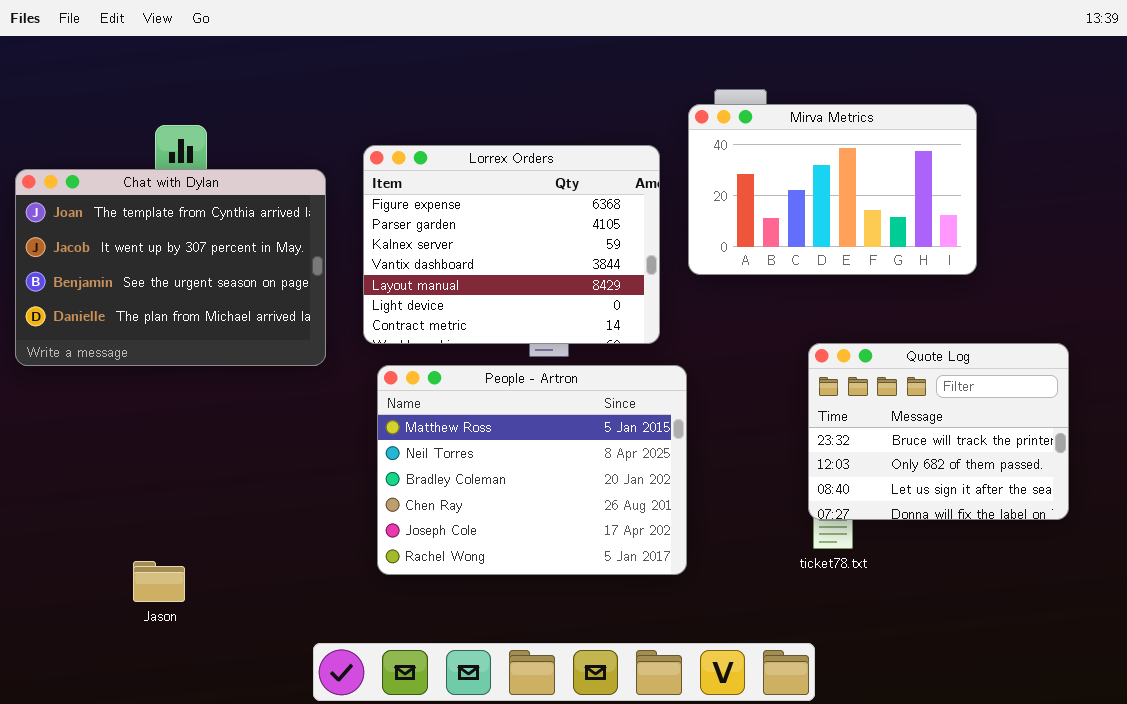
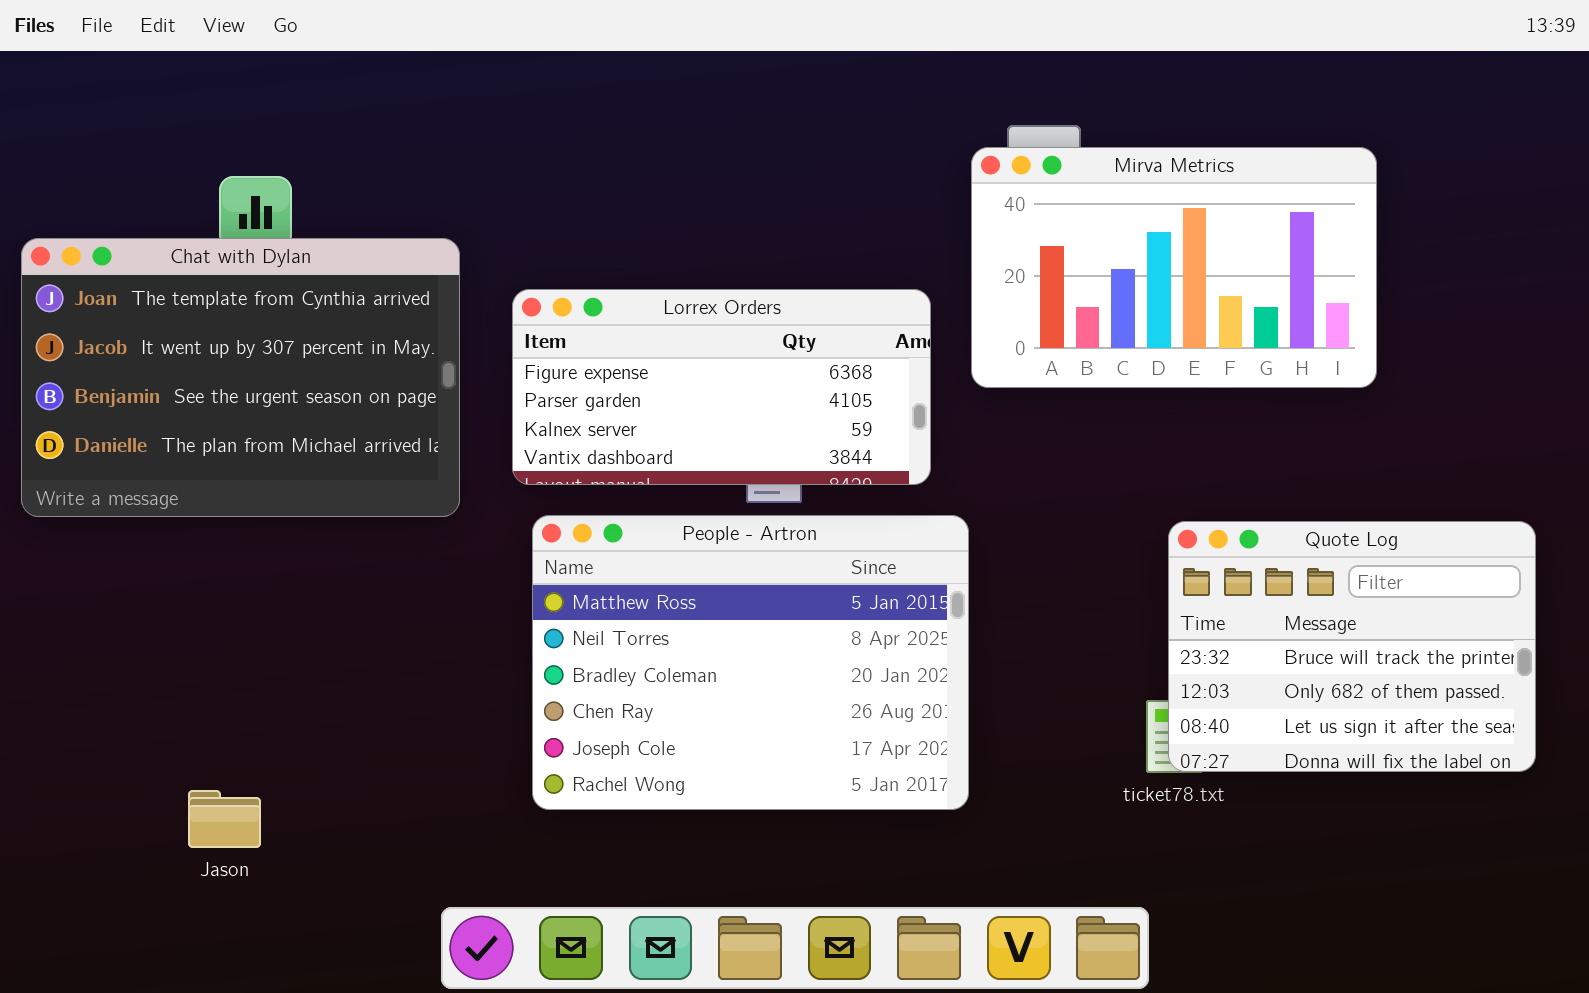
Lorrex Orders: [363,145,660,344] -> [512,289,931,485], resized
Quote Log: [808,343,1069,520] -> [1168,521,1536,772], moved

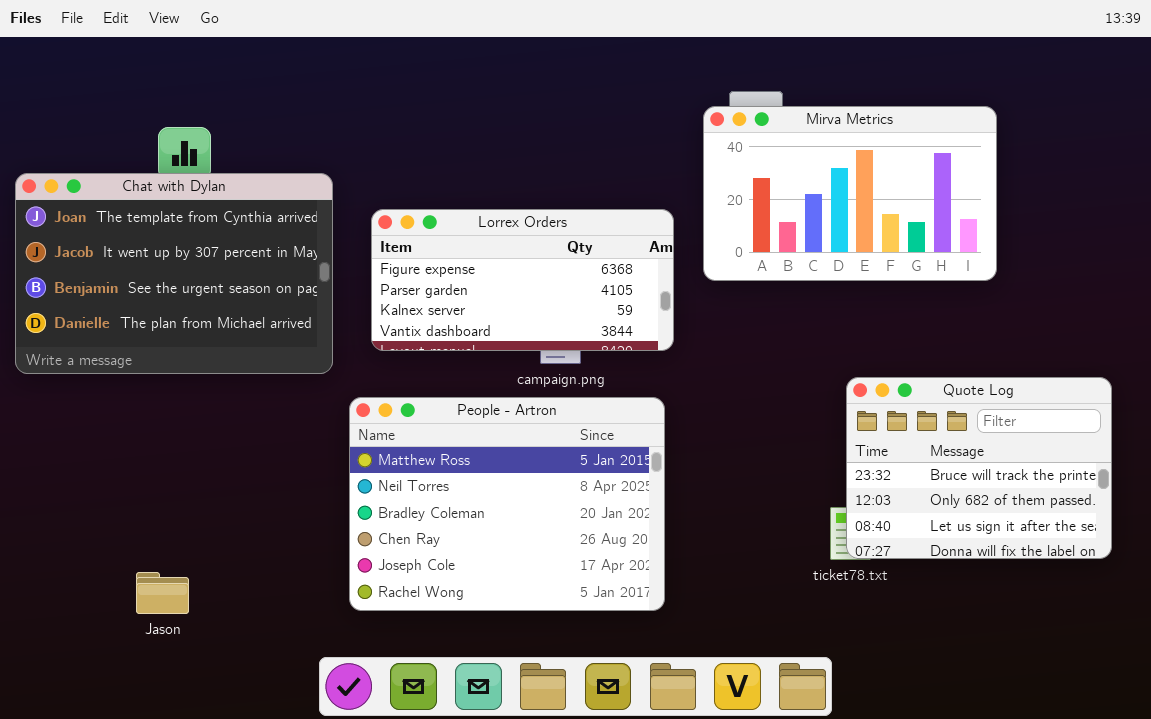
People - Artron: [532,515,969,810] -> [349,397,665,611], moved

